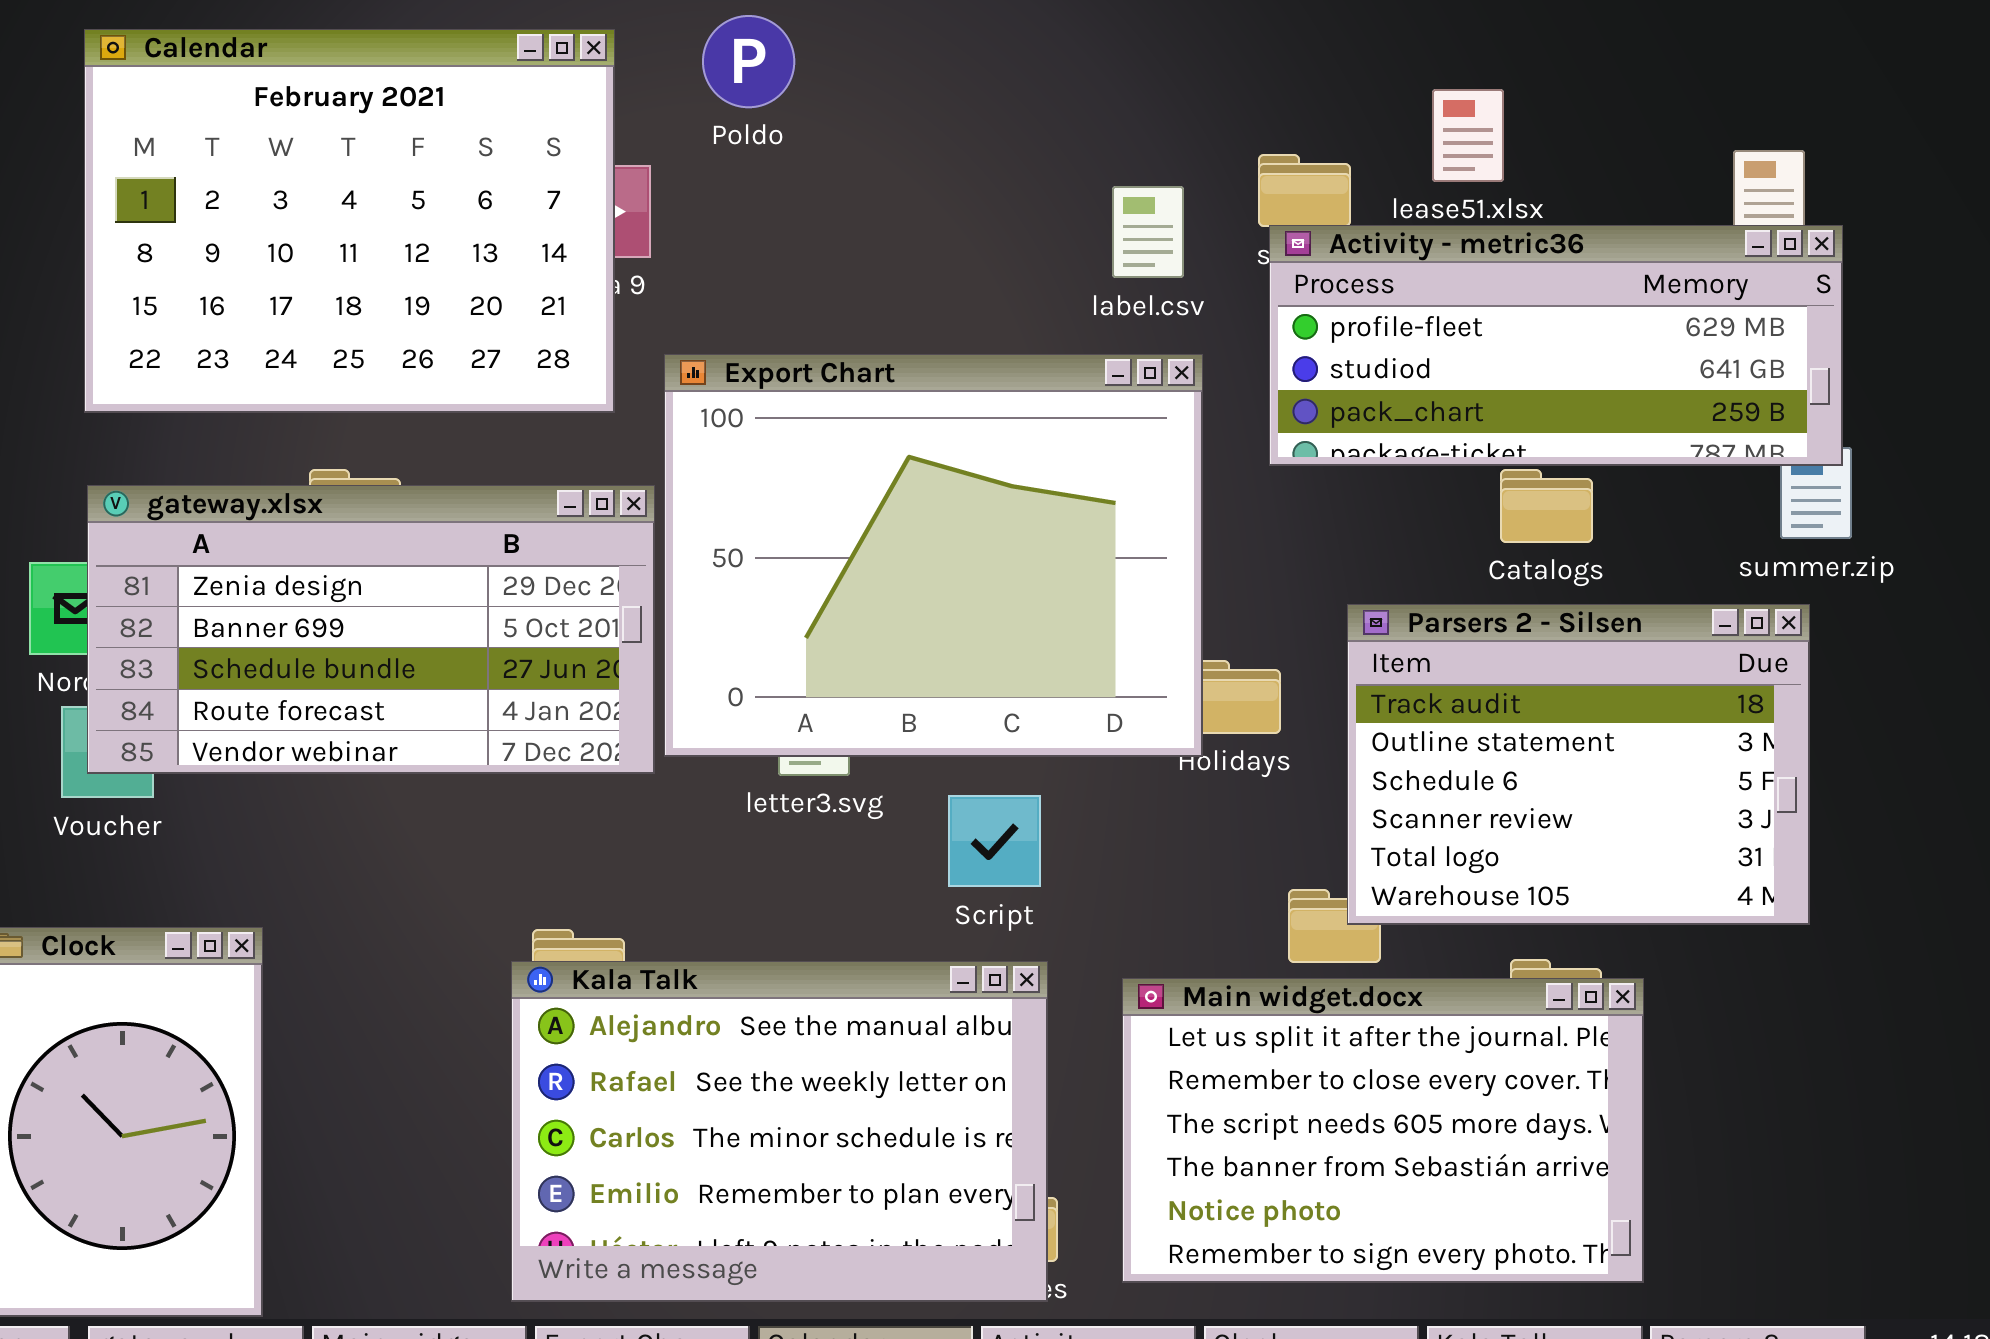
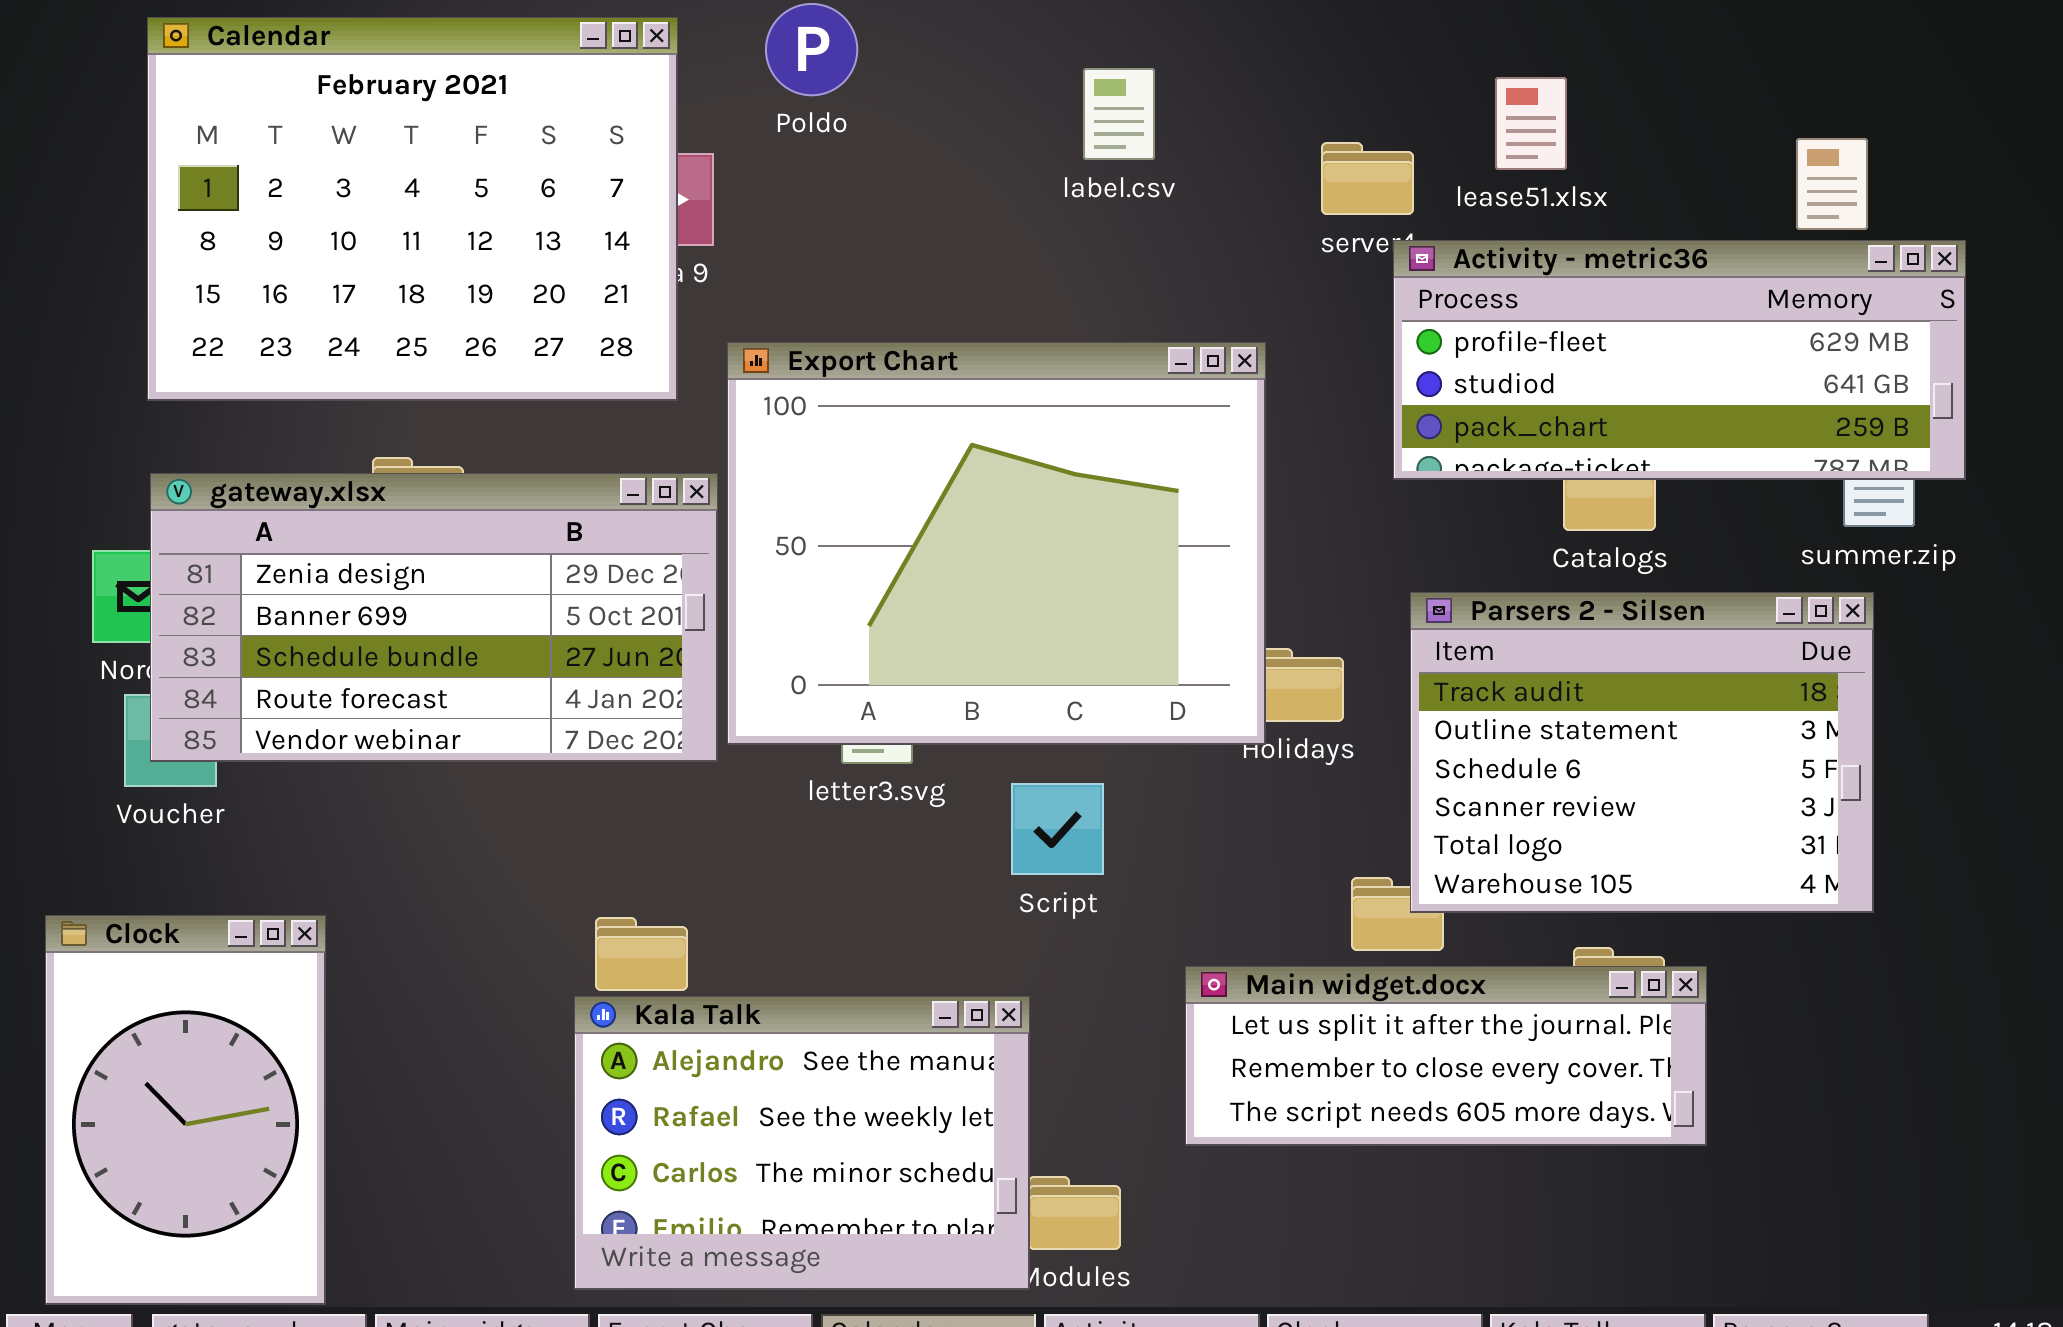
label.csv: [1112,186,1184,278] -> [1083,68,1155,160], moved
Activity - metric36: [1269,225,1843,466] -> [1393,240,1966,480], moved
Kala Talk: [511,961,1048,1302] -> [574,996,1030,1290], resized
Main widget.docx: [1122,978,1644,1283] -> [1185,966,1707,1146], resized

